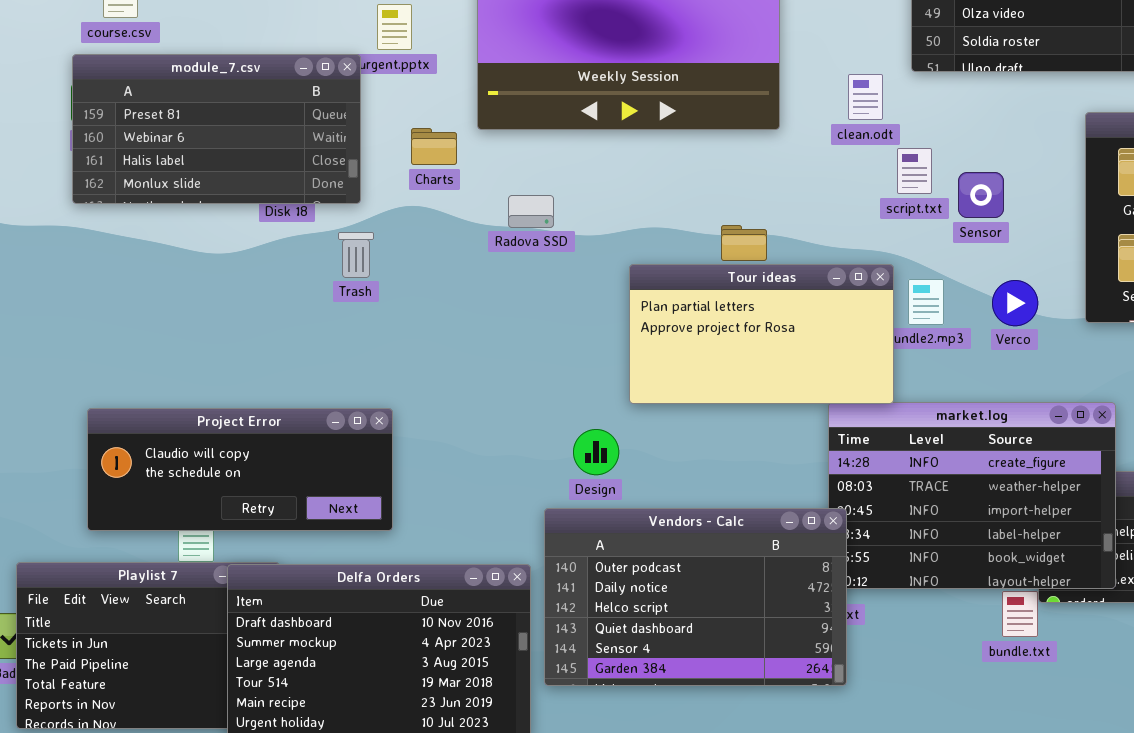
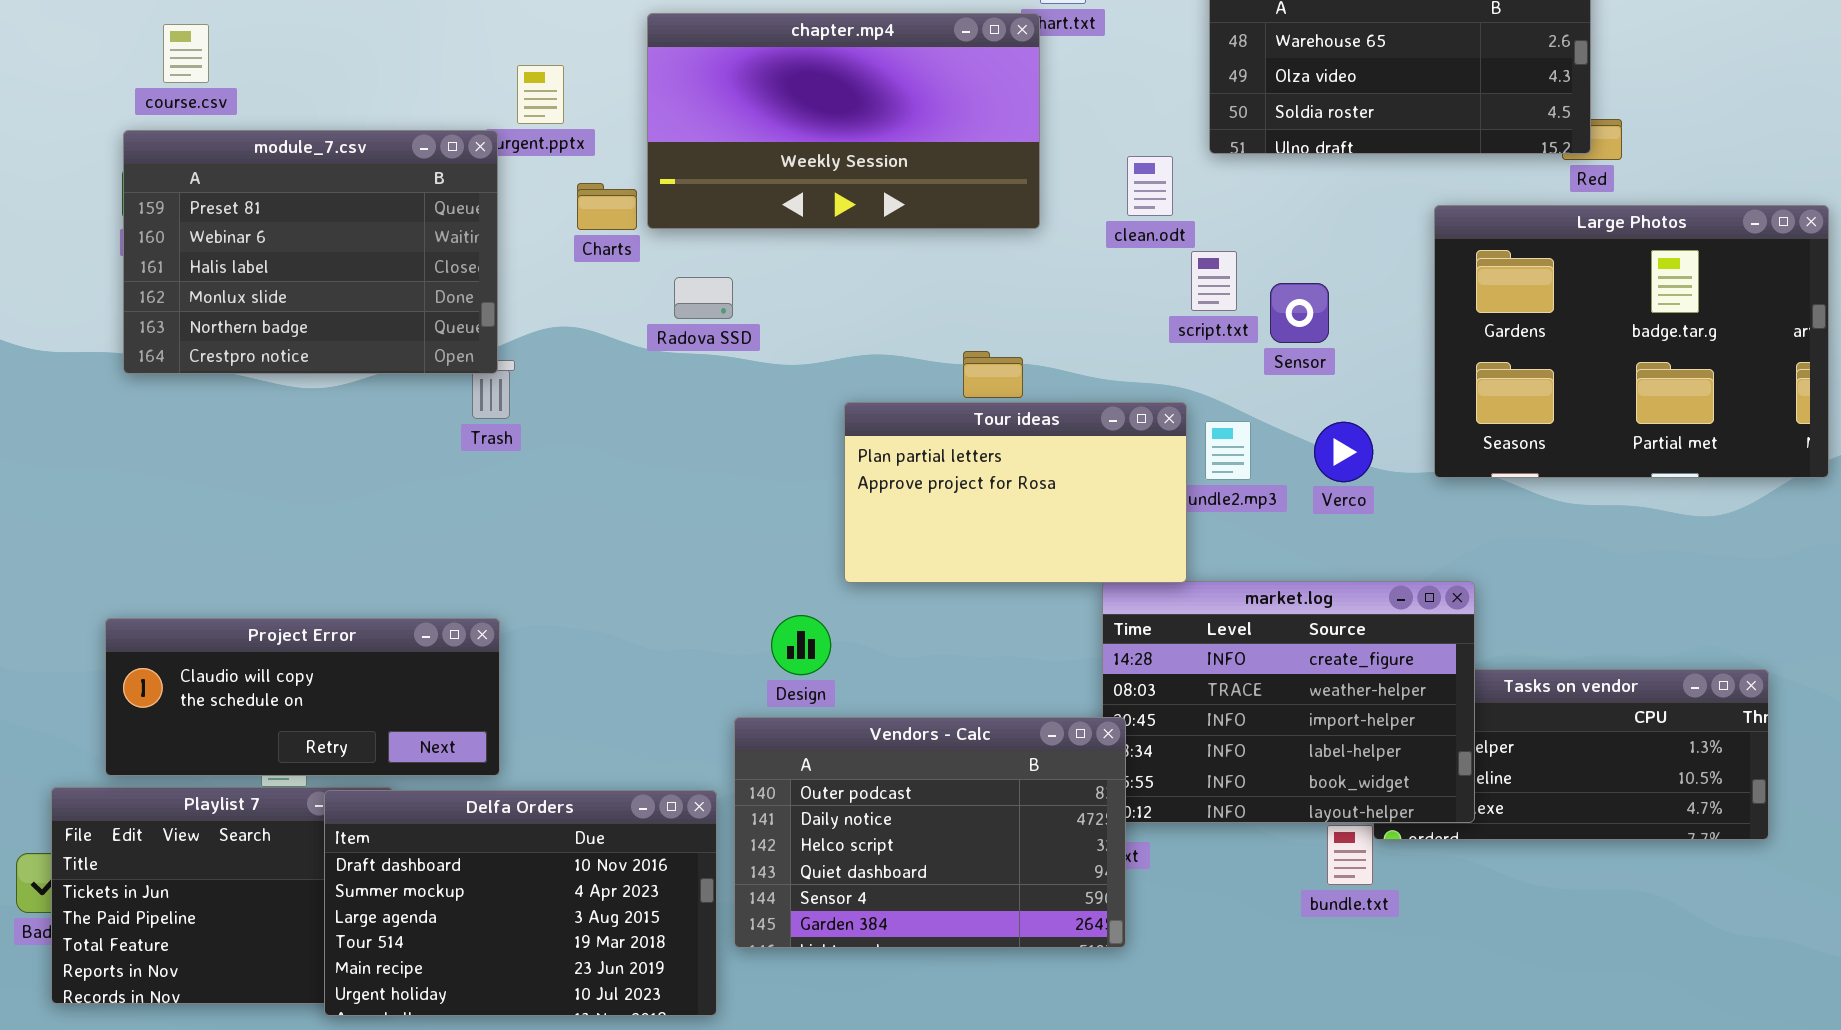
module_7.csv: [72,54,361,204] -> [123,130,498,374], resized
Charts: [411,128,457,165] -> [577,183,637,230], moved
Radova SSD: [508,195,554,228] -> [674,277,733,319], moved
Project Error: [87,408,393,531] -> [105,618,500,776], moved

